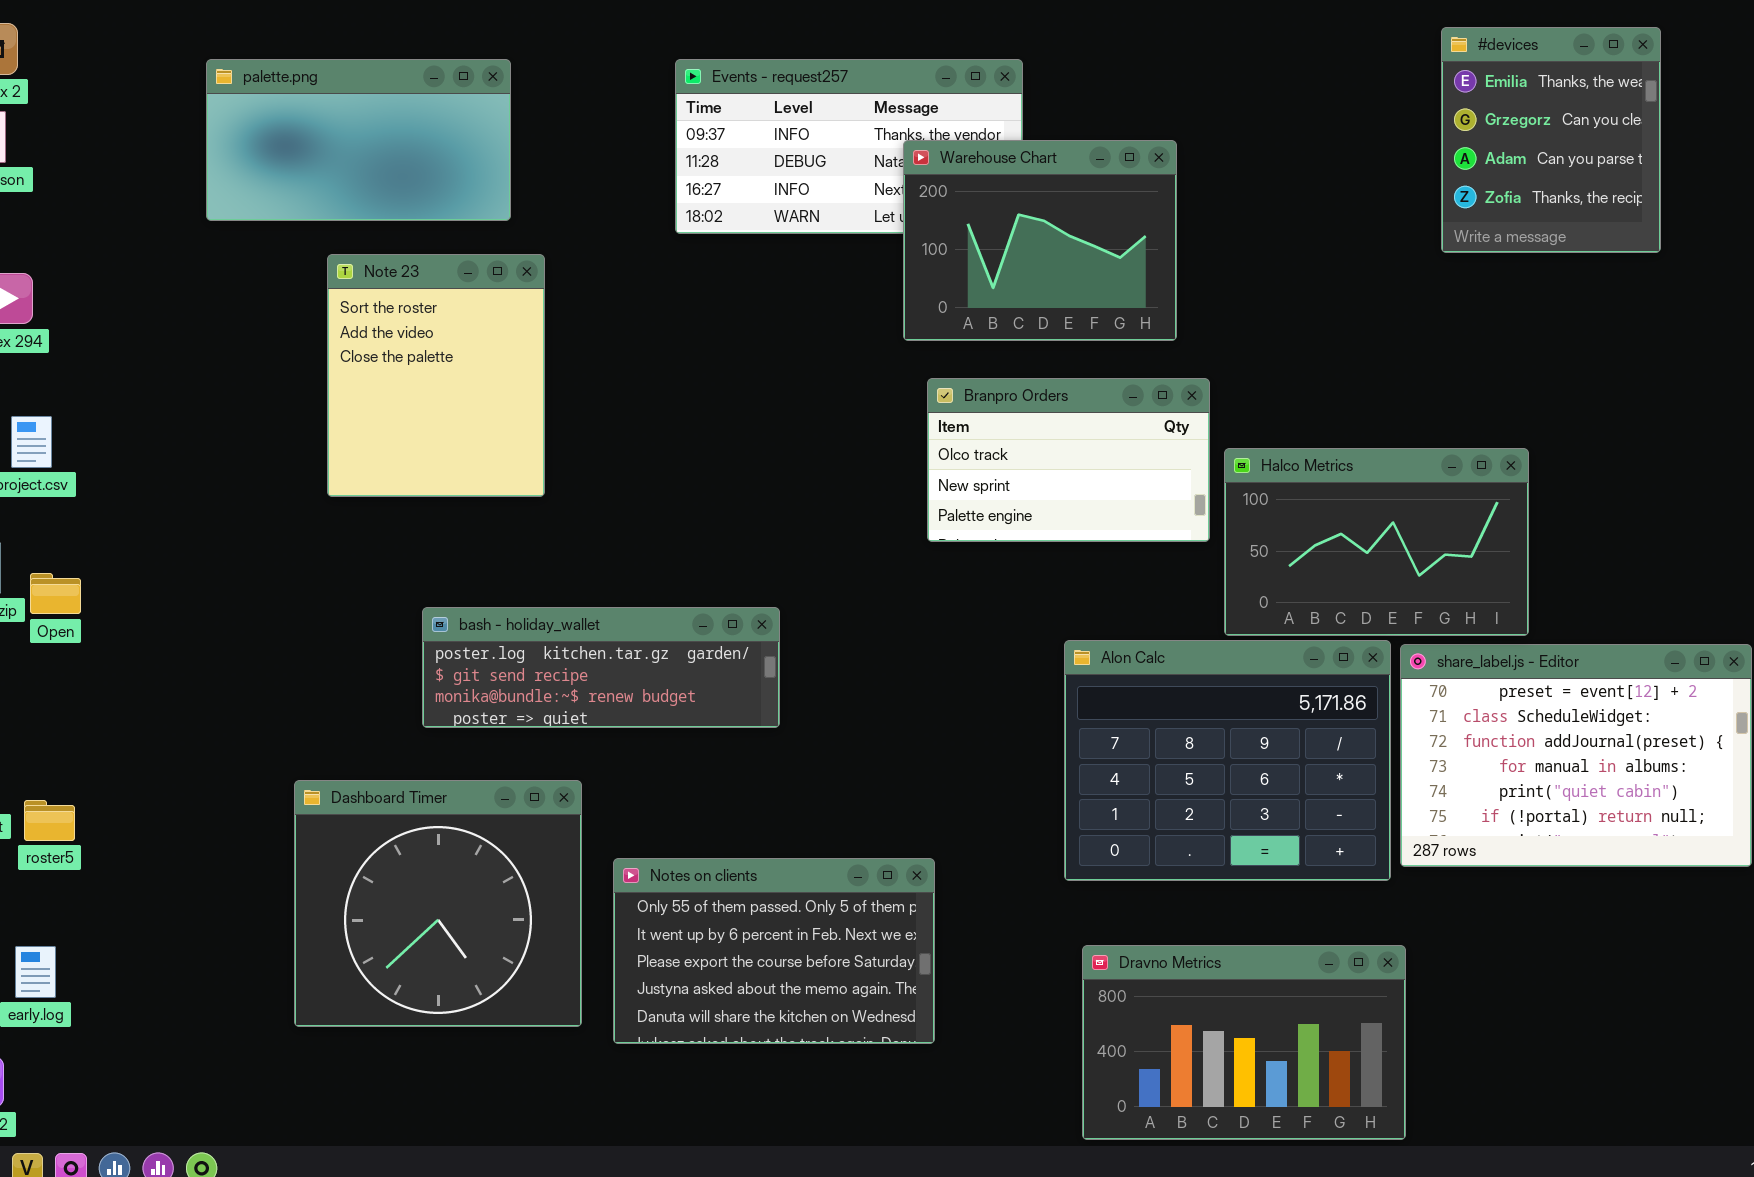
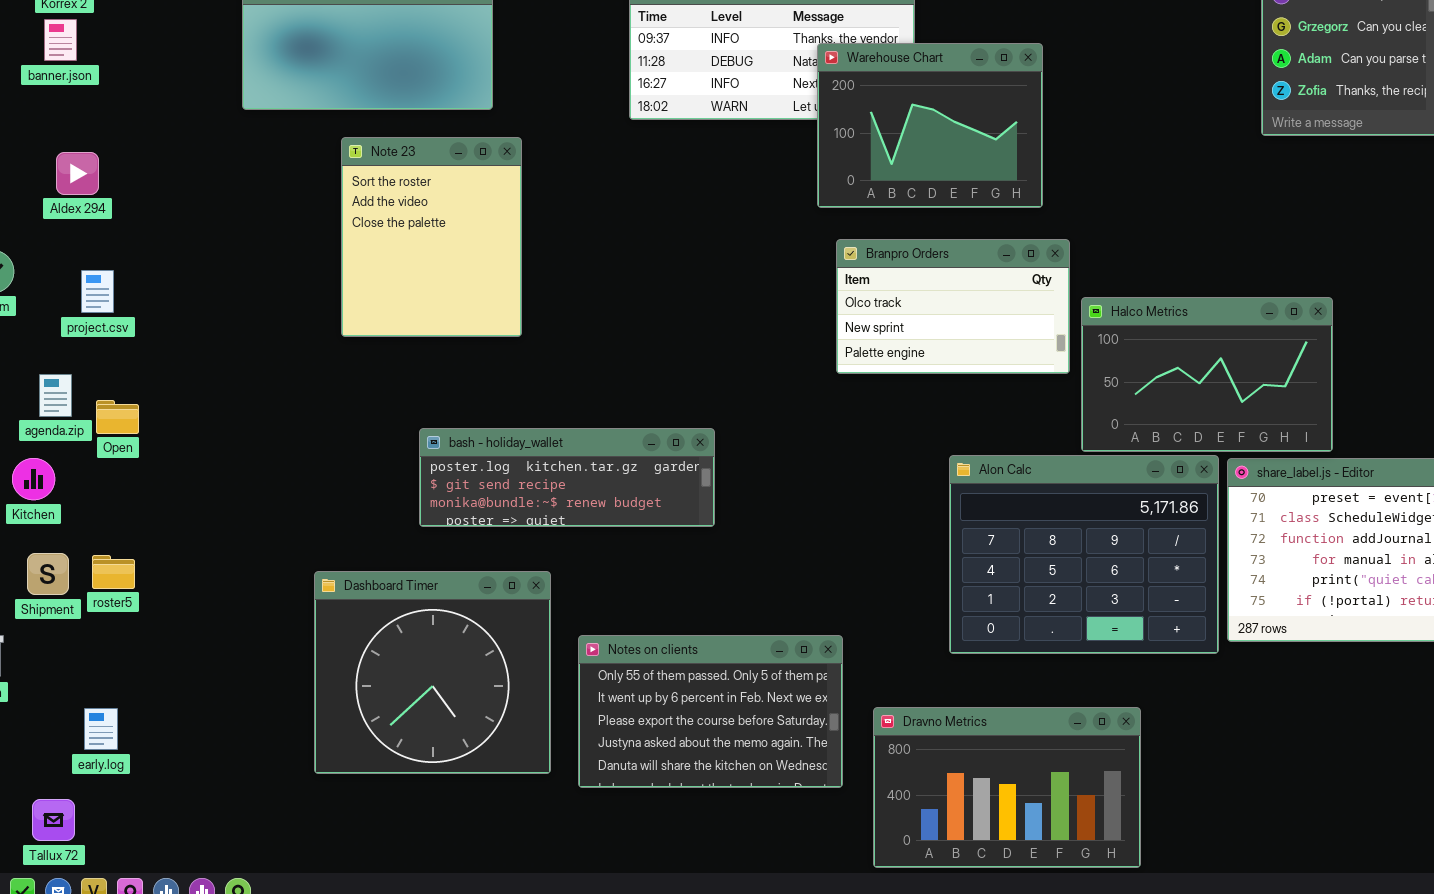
roster5: [24,800,75,841] -> [92,555,135,589], moved
Dravno Metrics: [1082,945,1406,1140] -> [873,707,1141,868], moved

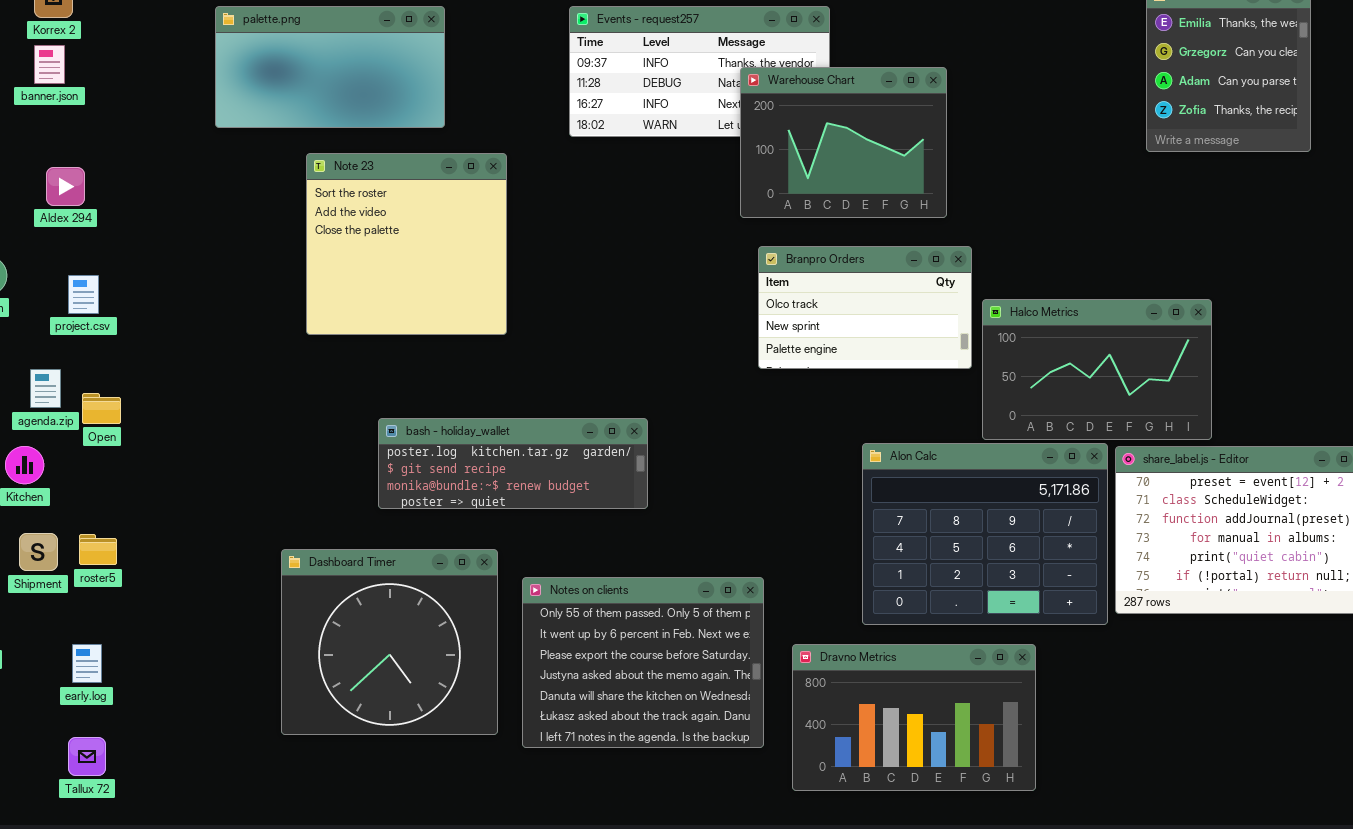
Note 23: [341,137,522,337] -> [306,153,507,335], resized
Notes on clients: [578,635,843,788] -> [522,577,764,748], resized
Dravno Metrics: [873,707,1141,868] -> [792,644,1036,791], moved
early.log: [84,708,118,750] -> [72,644,102,683], moved
Tallux 72: [32,799,75,841] -> [68,737,106,776], moved

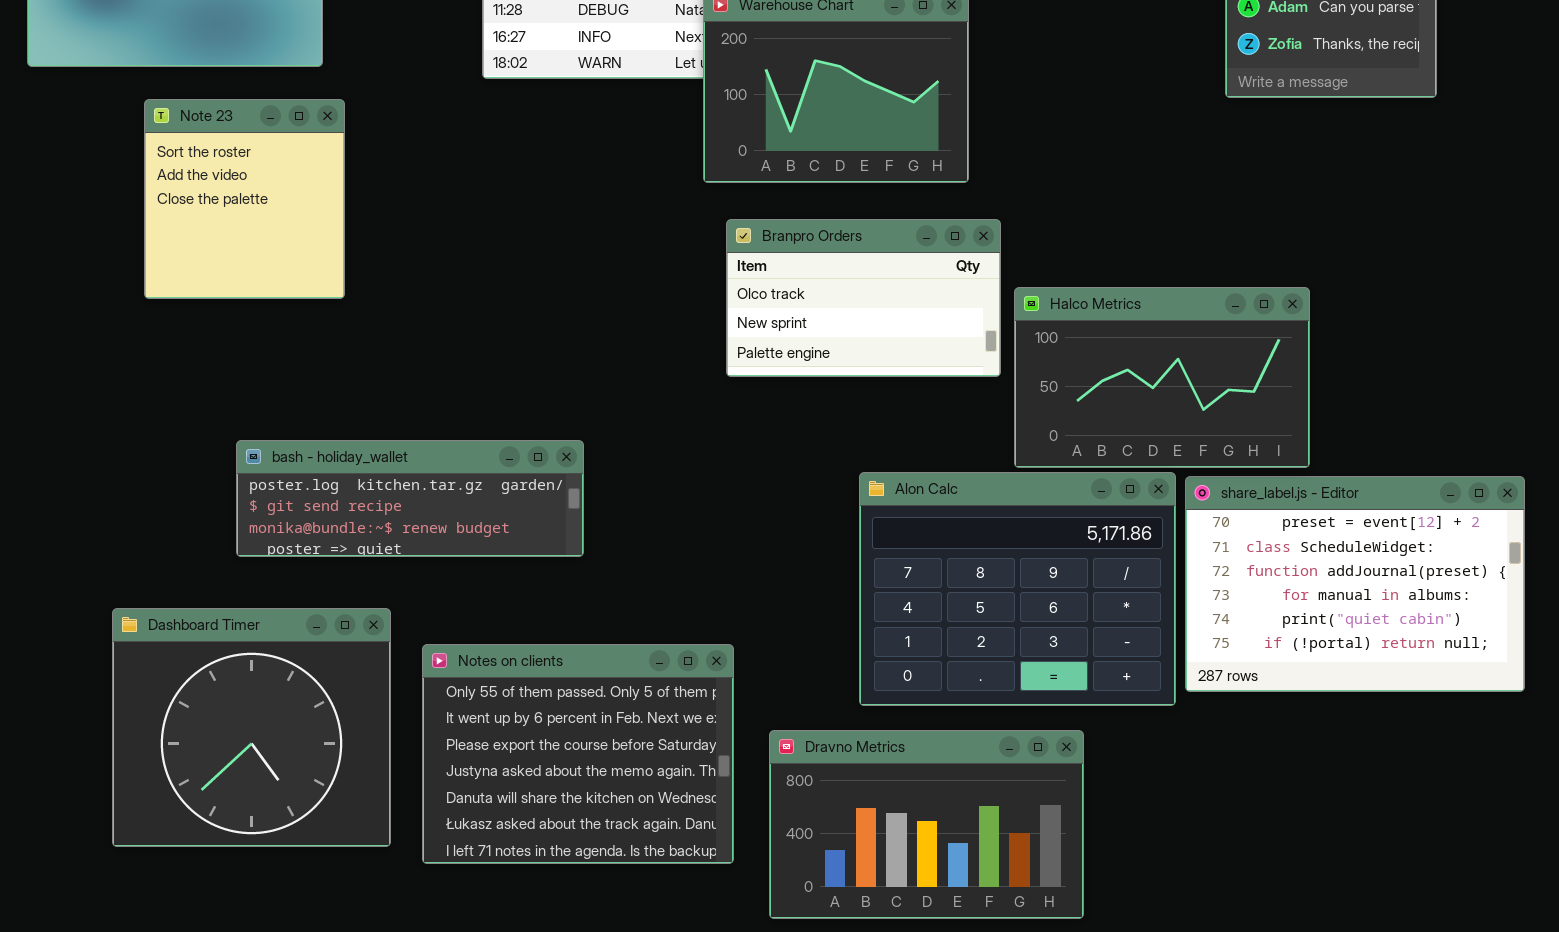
Note 23: [306,153,507,335] -> [144,99,345,299], resized

